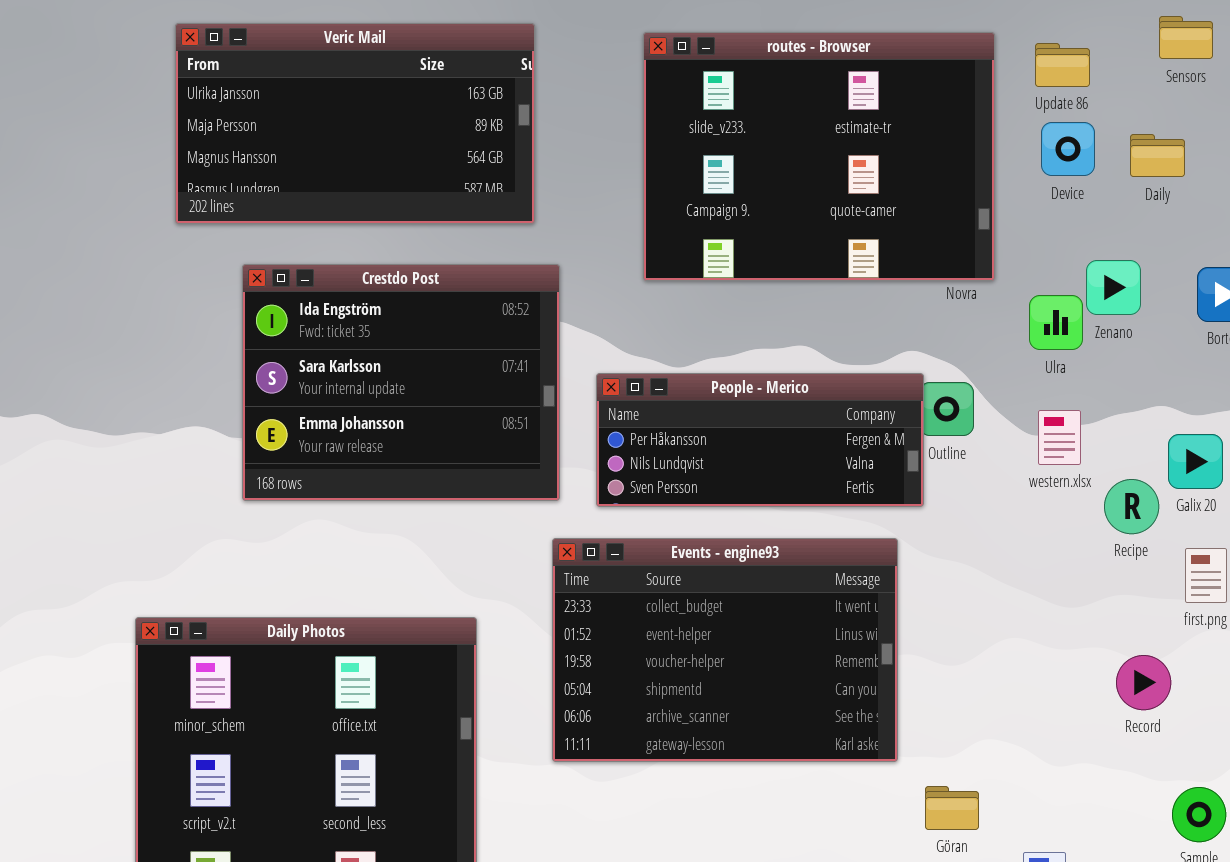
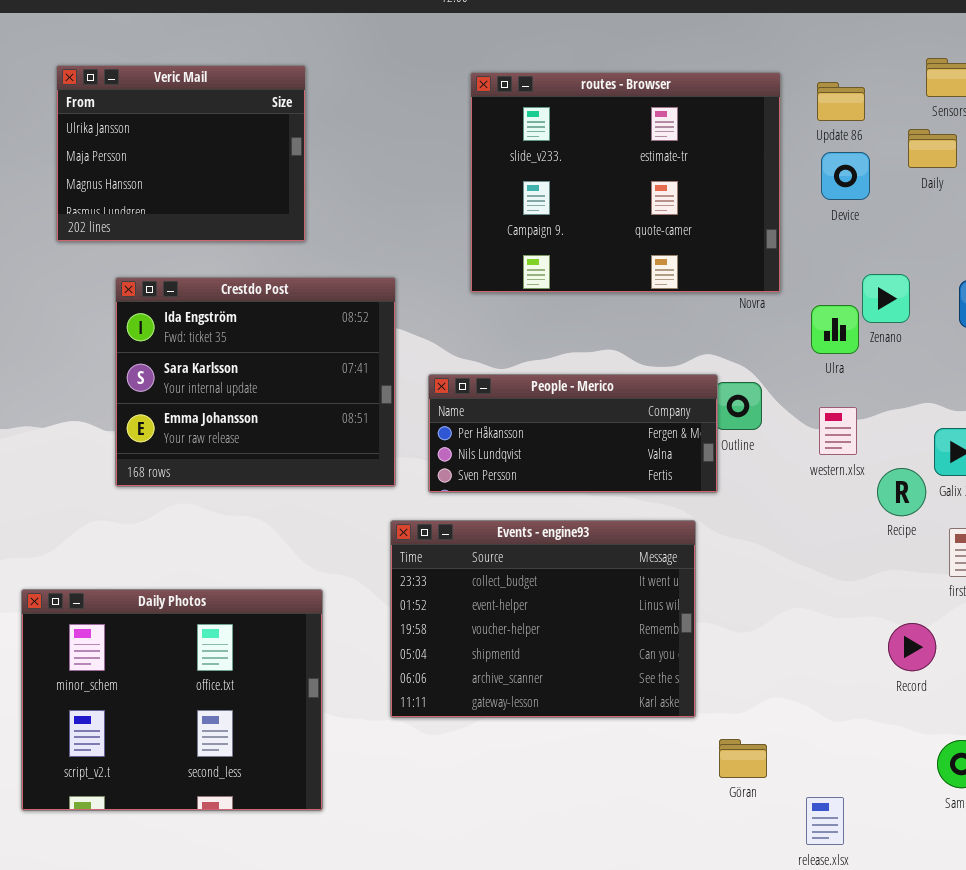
Veric Mail: [175,23,535,224] -> [56,65,306,242], resized
Daily: [1130,134,1185,177] -> [908,129,957,168], moved

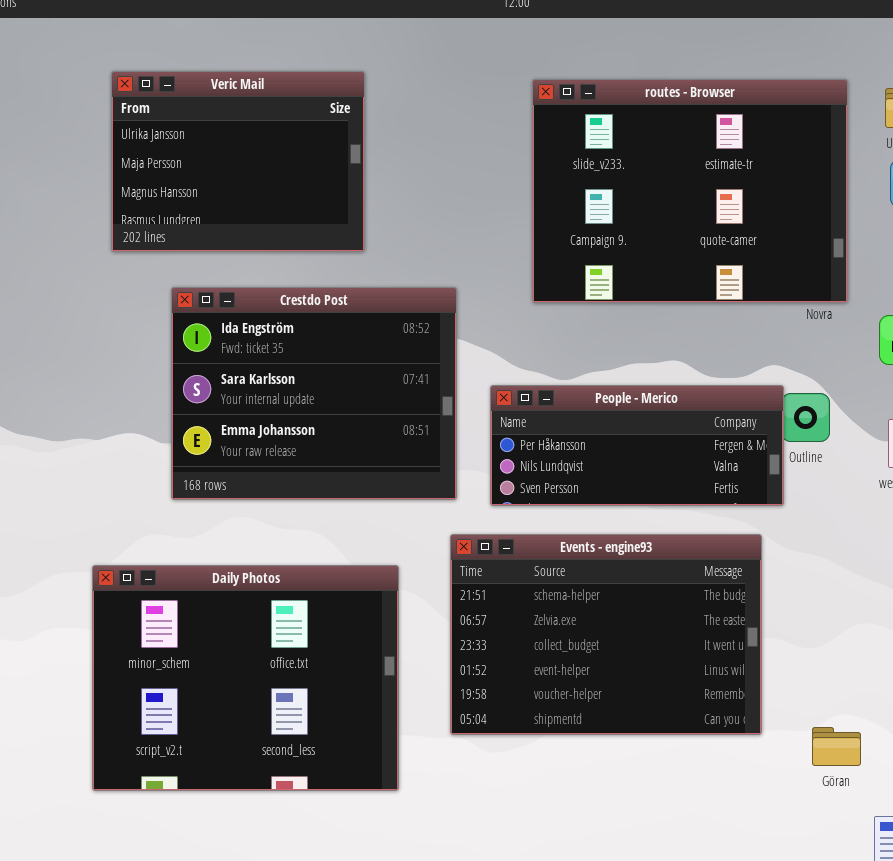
Events - engine93: [390,520,696,718] -> [450,534,762,735], scrolled up 2 rows
Daily Photos: [21,589,323,811] -> [92,565,399,791], moved
Göran: [719,739,767,778] -> [812,727,861,766], moved

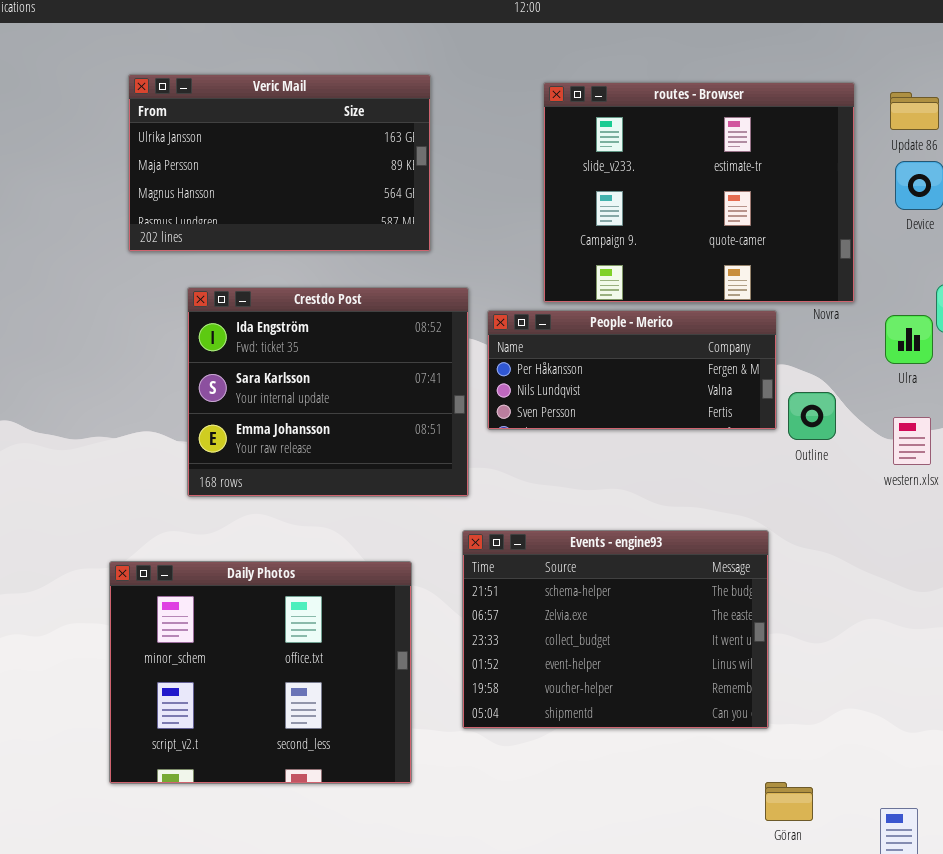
Veric Mail: [111,71,365,252] -> [128,74,431,252], resized
People - Merico: [490,385,784,506] -> [487,310,777,430], moved
Göran: [812,727,861,766] -> [765,782,813,821], moved

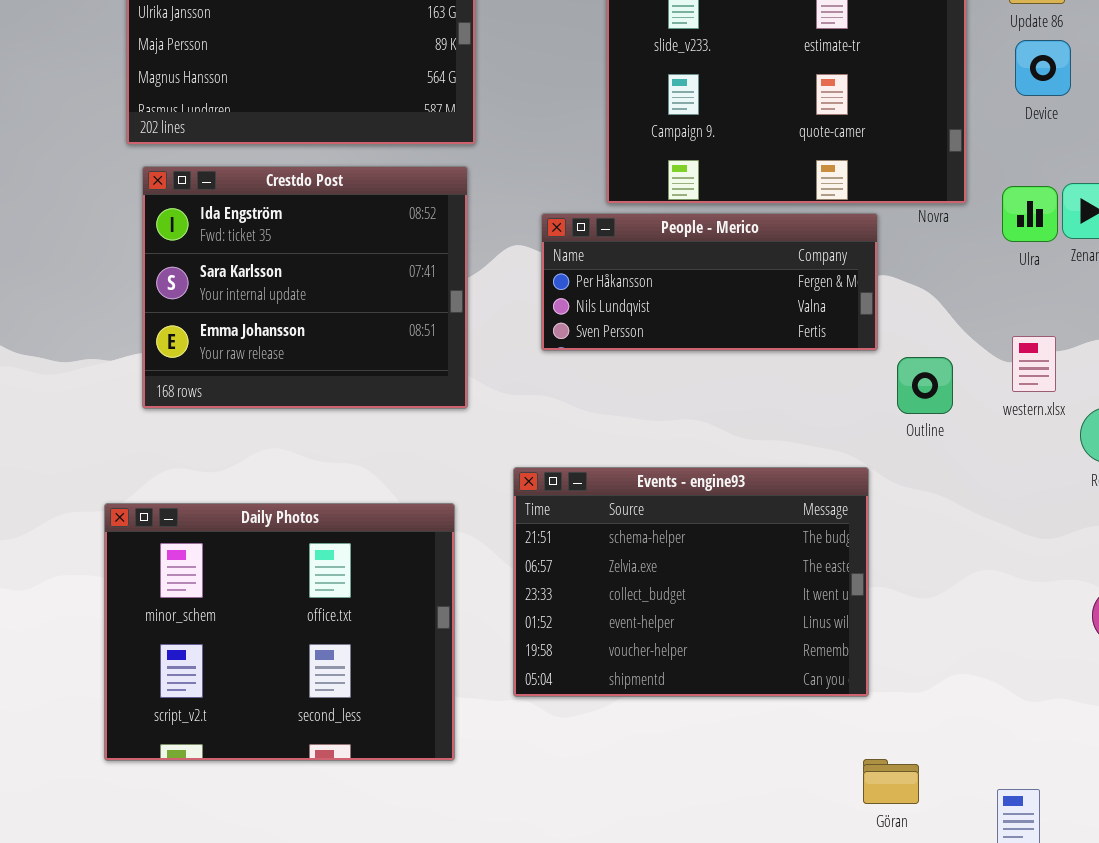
Crestdo Post: [187,287,469,497] -> [142,166,468,409], moved
Ulra: [885,315,933,364] -> [1002,186,1058,242], moved
Outline: [788,392,836,440] -> [897,357,953,414], moved

